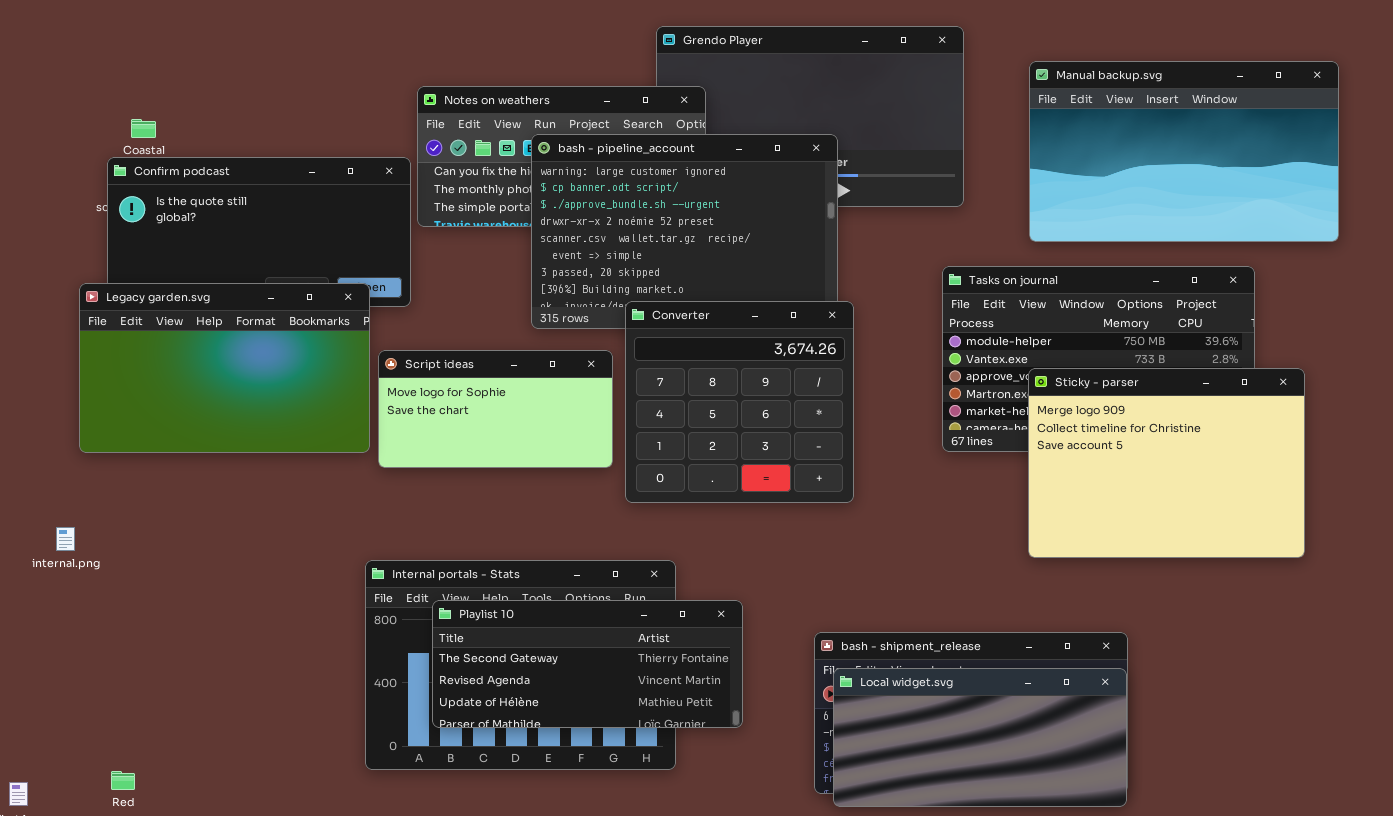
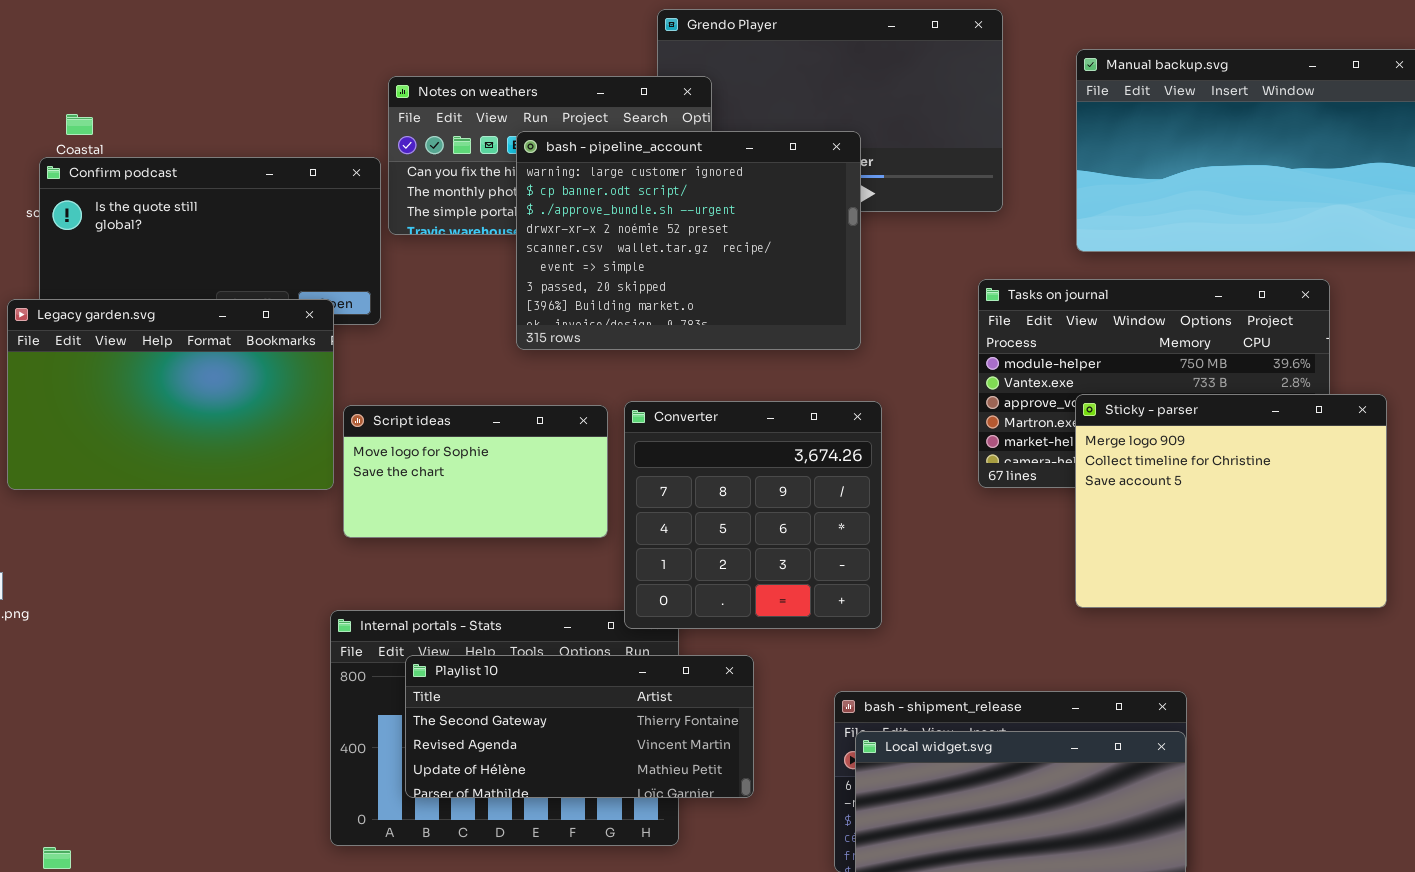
Converter: [625,301,854,503] -> [624,401,882,629], moved
Script ideas: [378,350,613,468] -> [343,405,608,538], moved

